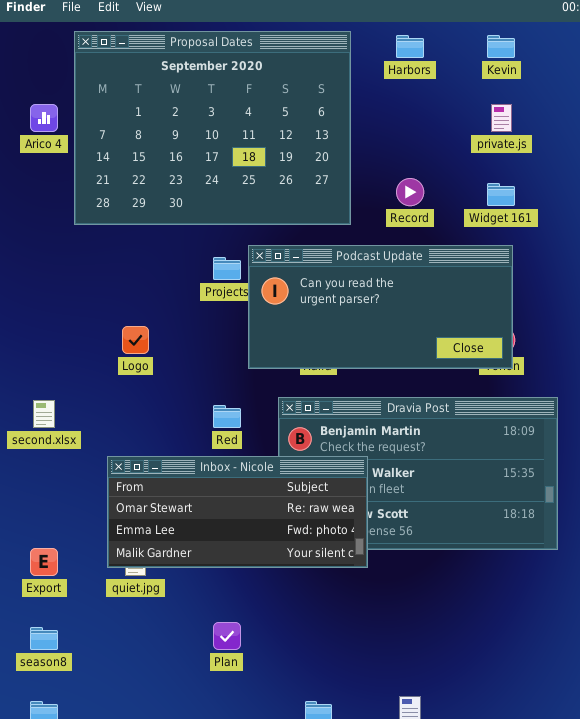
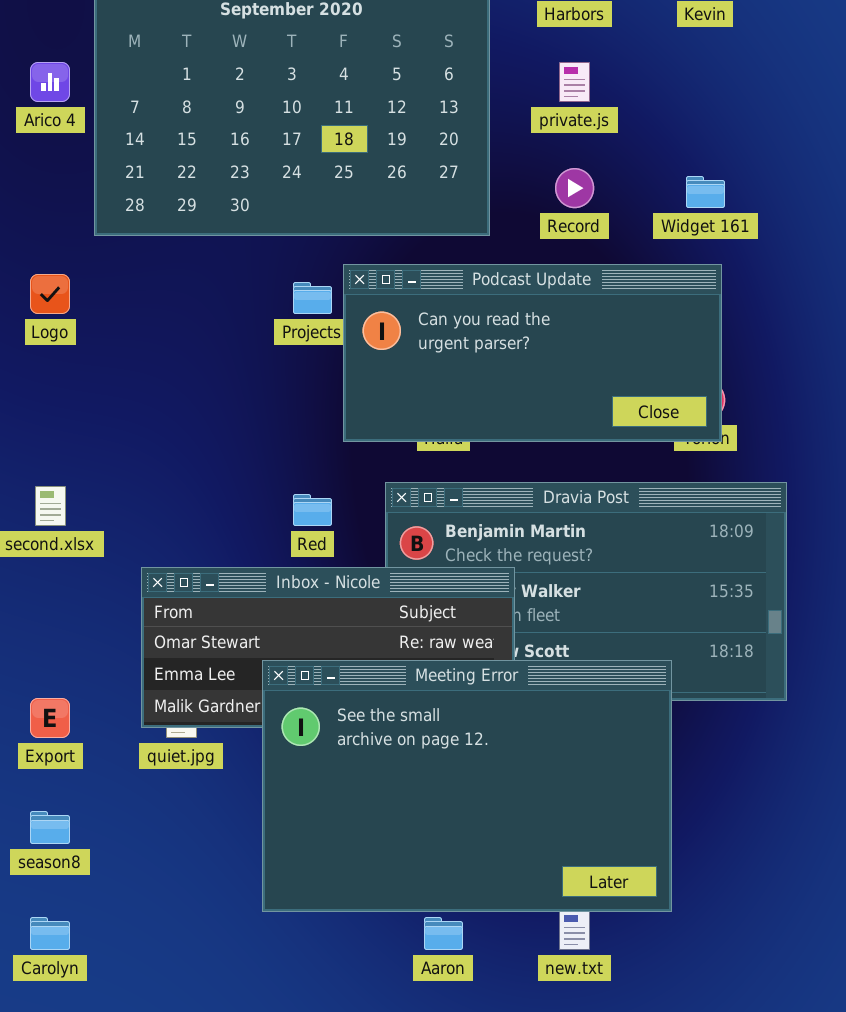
private.js: [491,104,512,132] -> [559,62,590,102], moved
Logo: [122,326,149,354] -> [30,274,70,314], moved
Meeting Error: none -> [262,660,672,912], opened

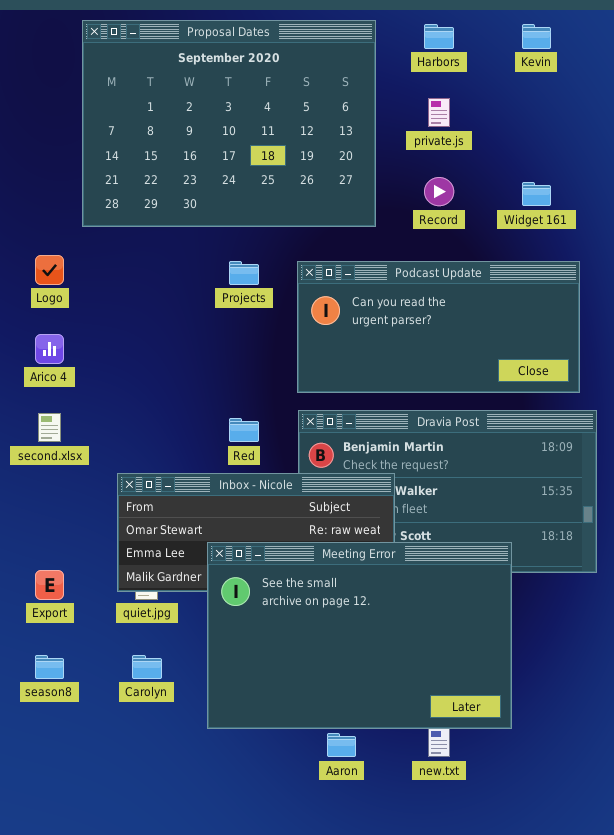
Arico 4: [30,62,70,102] -> [35,334,64,364], moved
Podcast Update: [343,264,722,442] -> [297,261,580,393], moved
Carolyn: [30,917,70,950] -> [132,655,162,679], moved

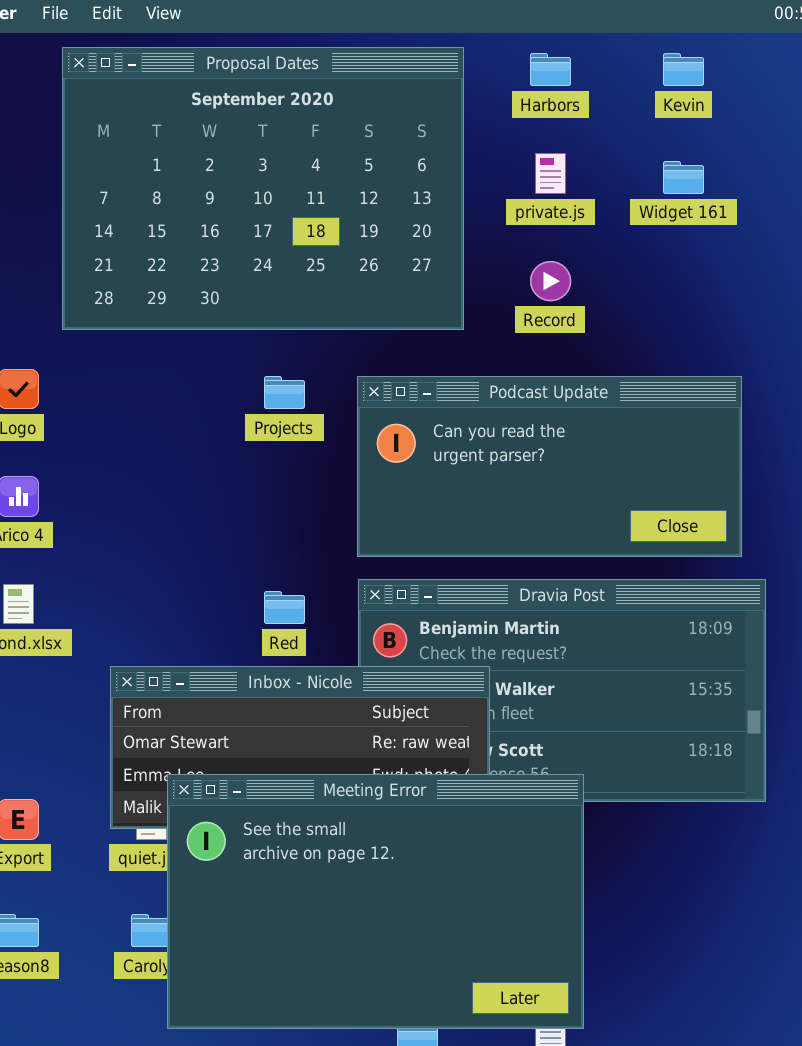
Widget 161: [522,182,551,206] -> [663,161,704,194], moved
Meeting Error: [207,542,512,729] -> [167,774,584,1029], moved

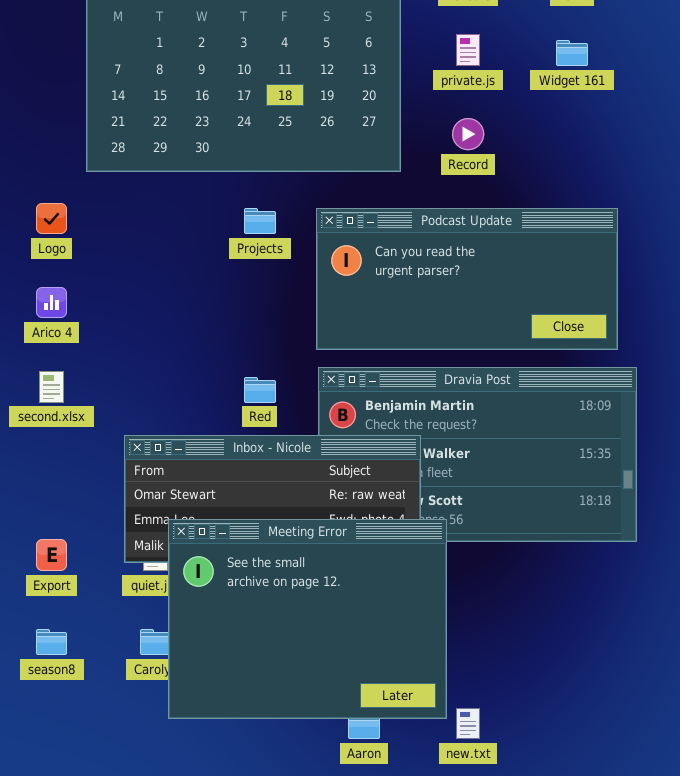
Meeting Error: [167,774,584,1029] -> [168,519,447,719], resized

